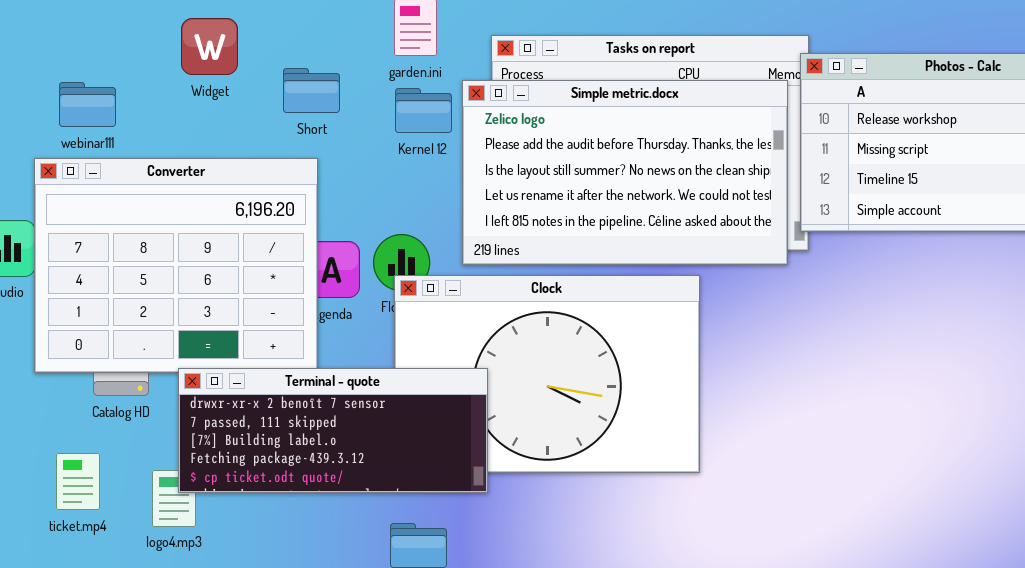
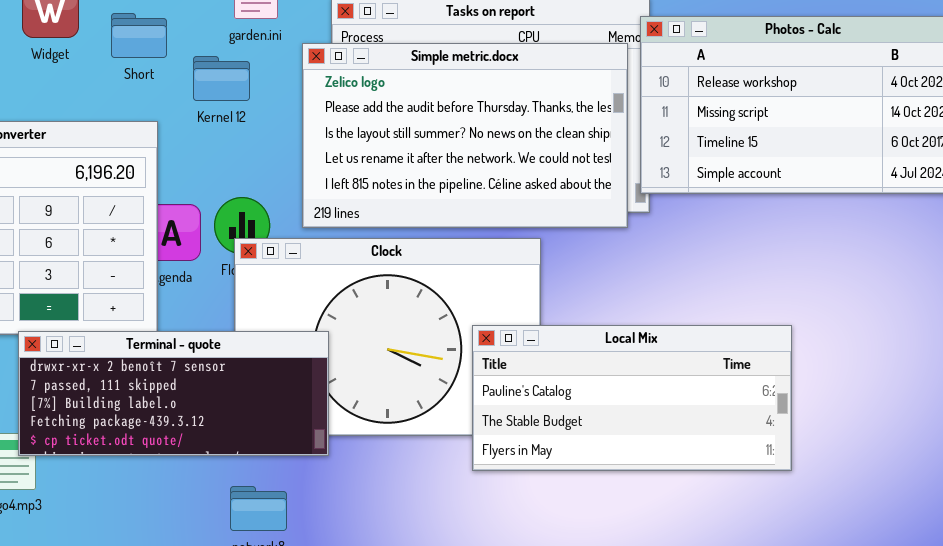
Short: [283,68,340,113] -> [111,13,167,58], moved
Kernel 12: [395,88,452,133] -> [193,56,250,101], moved
Local Mix: none -> [472,325,792,471], opened

